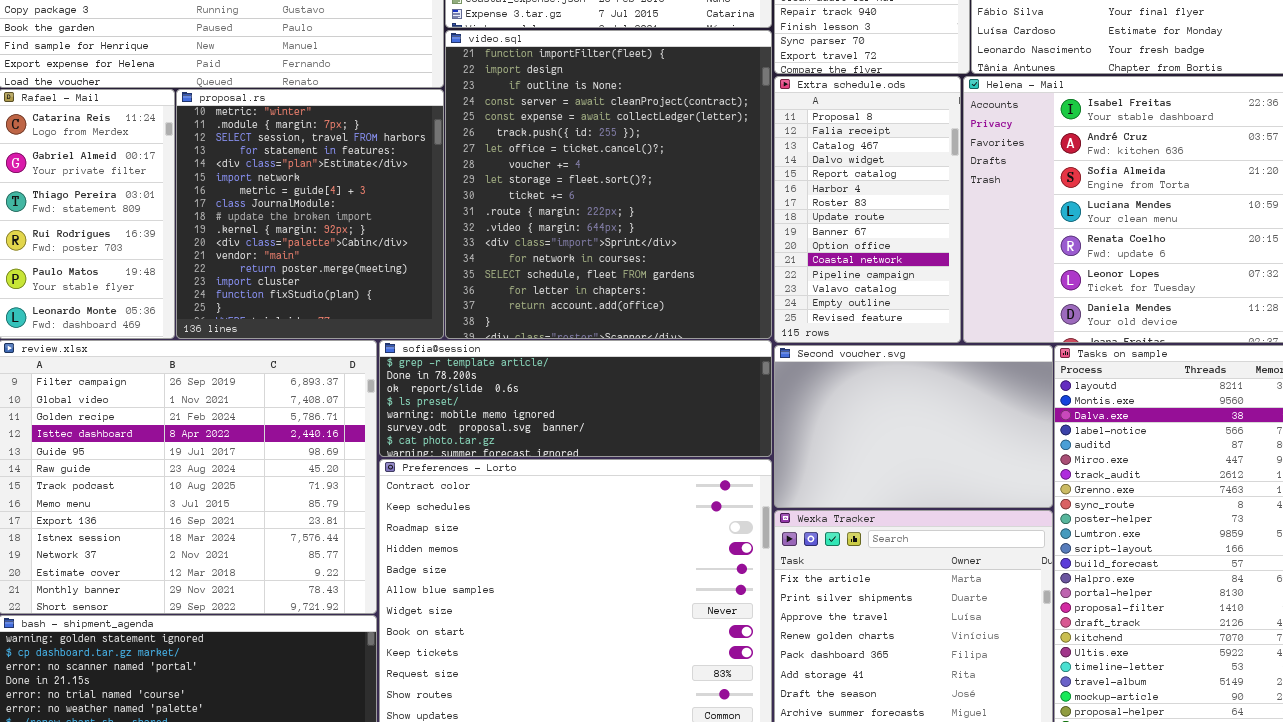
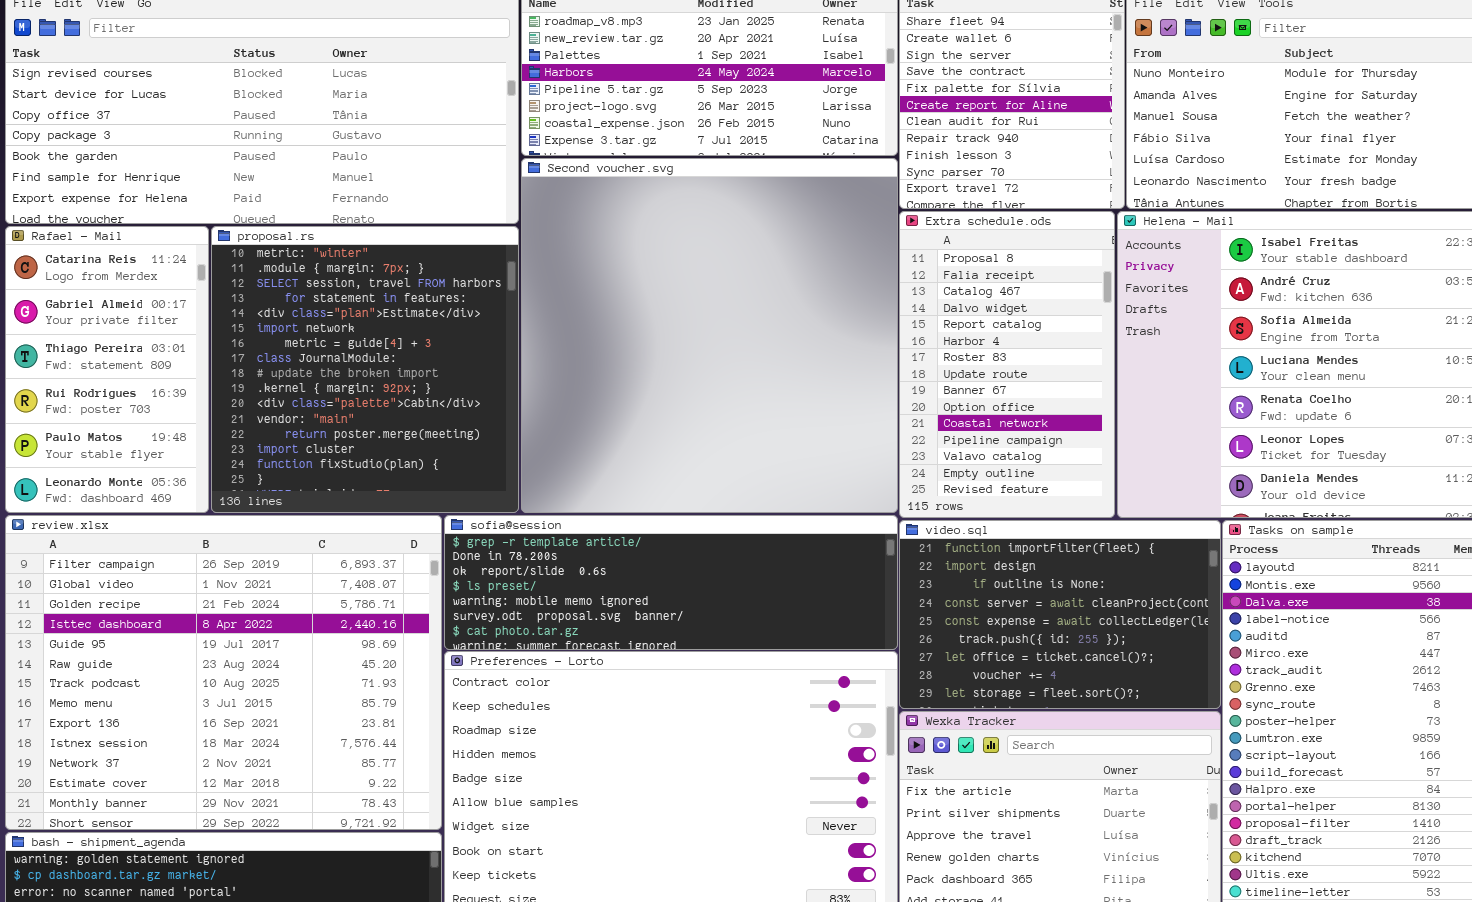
video.sql: [445,30,772,339] -> [899,520,1221,709], moved, resized
Second voucher.svg: [774,345,1053,508] -> [521,158,898,513], moved, resized

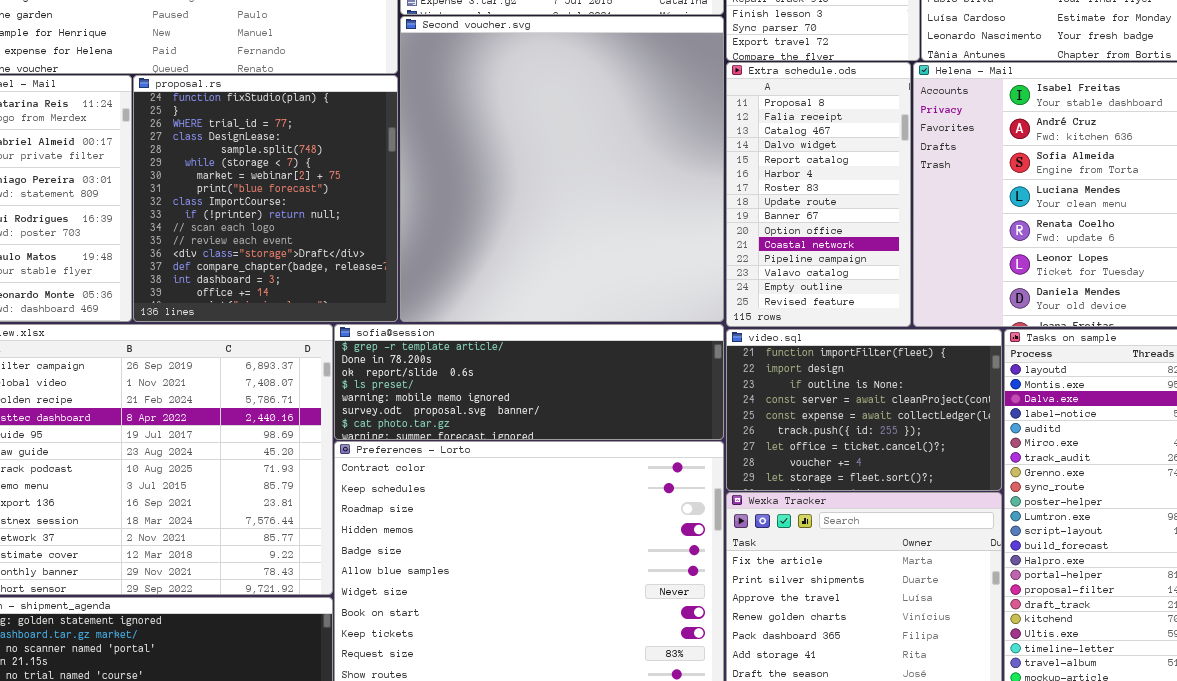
proposal.rs: [211,226,519,513] -> [133,75,398,322], scrolled down 14 rows

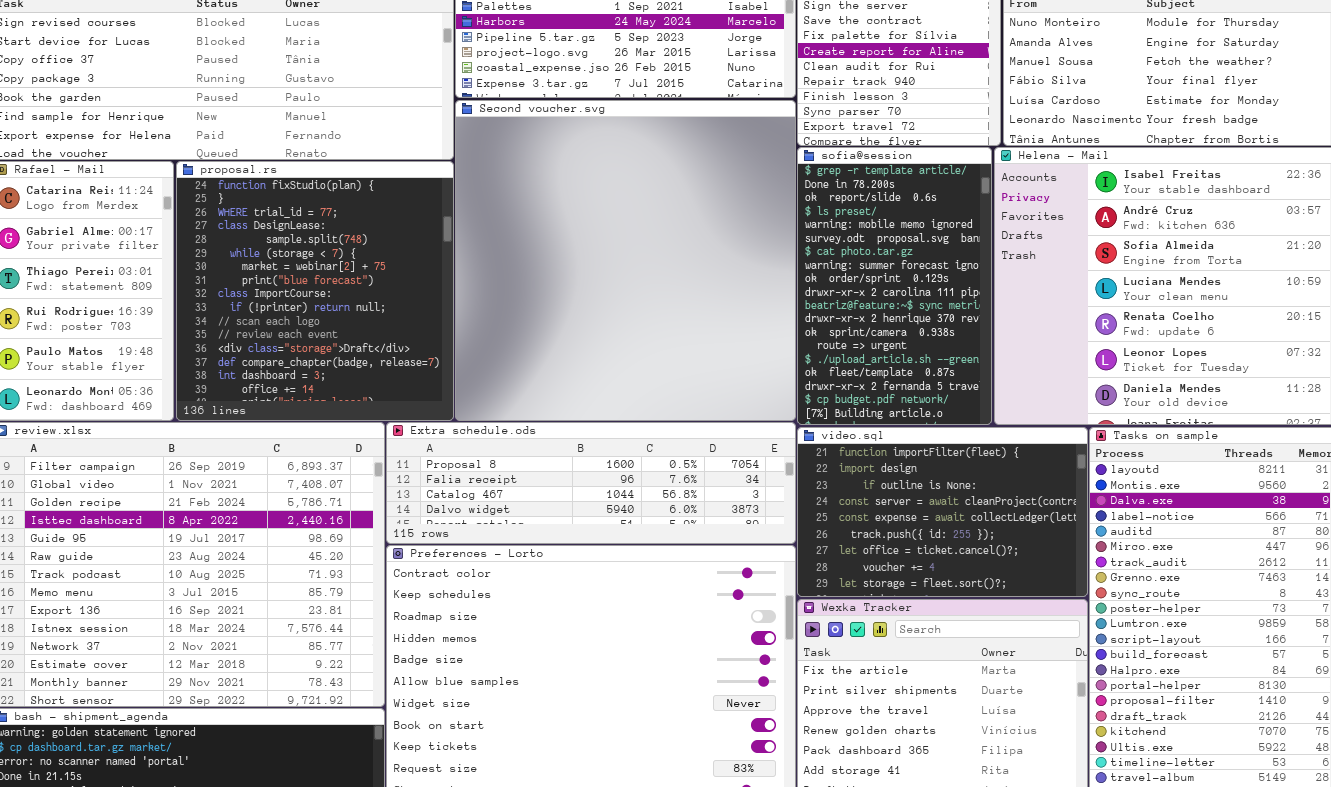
Extra schedule.ods: [726,62,911,327] -> [386,422,796,544], moved, resized
sofia@session: [334,324,724,440] -> [797,147,992,425], moved, resized

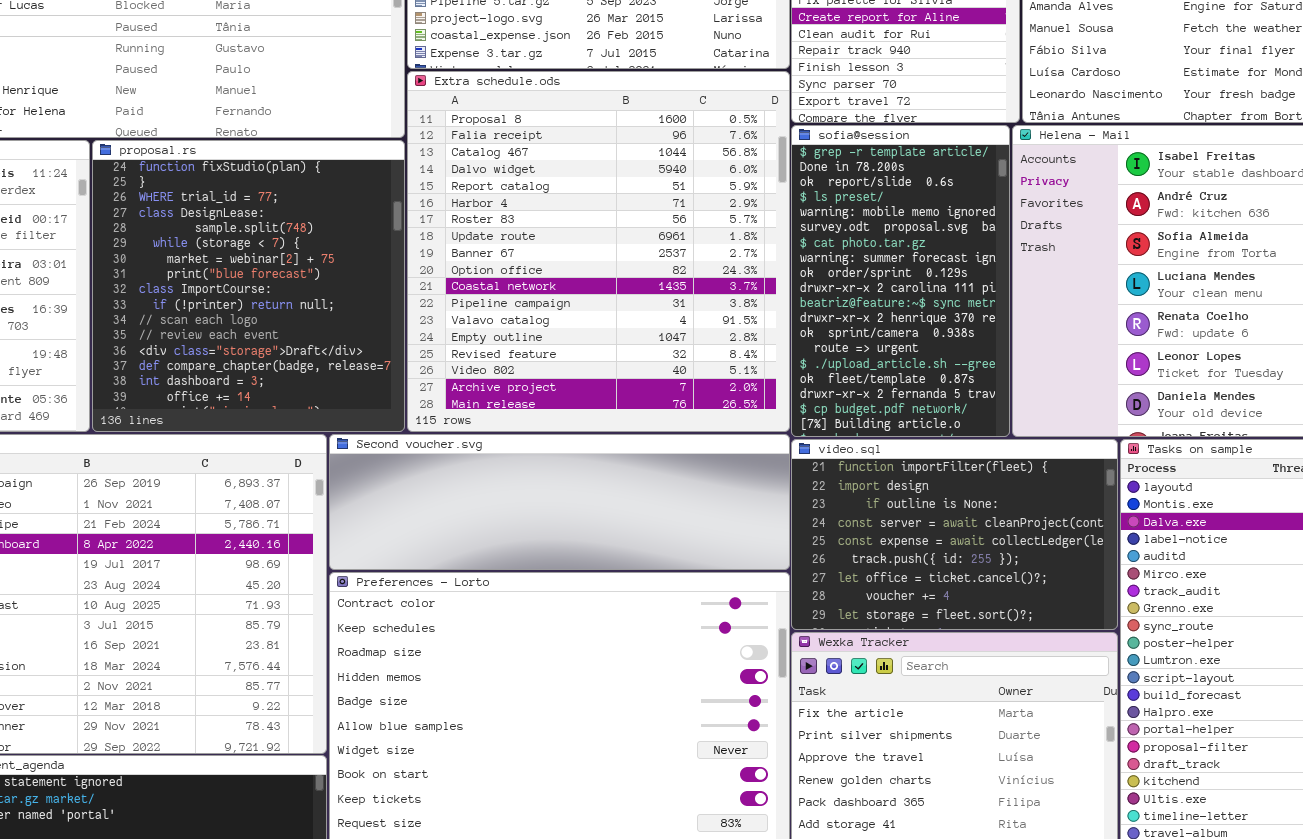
Second voucher.svg: [455,100,796,421] -> [329,434,790,570], moved, resized
Extra schedule.ods: [386,422,796,544] -> [407,71,790,432], moved, resized

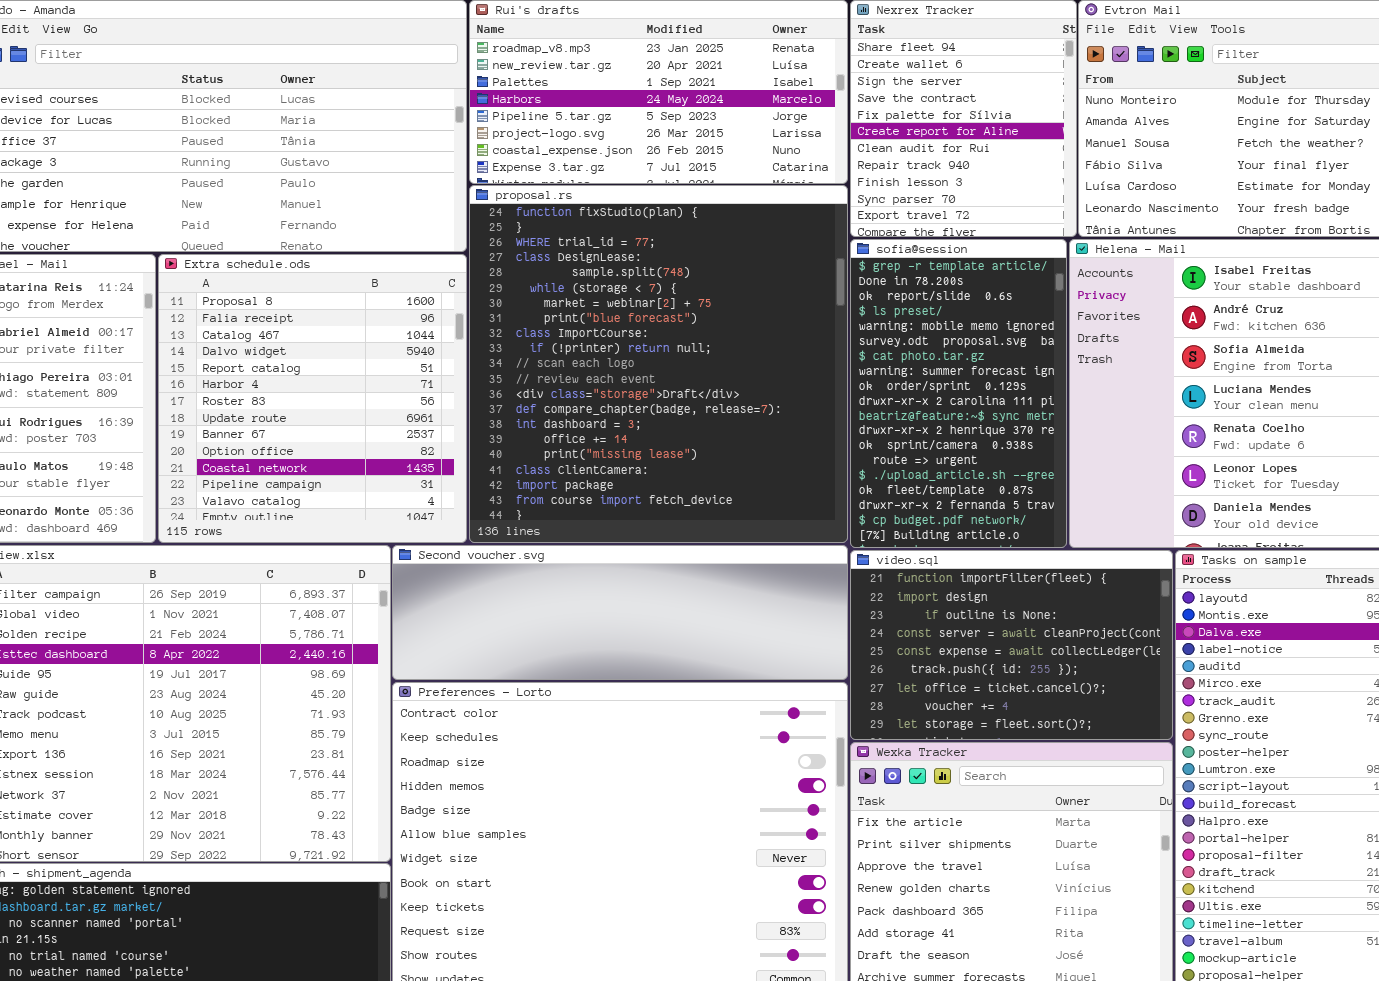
Extra schedule.ods: [407,71,790,432] -> [158,254,467,543], moved, resized
proposal.rs: [92,140,405,432] -> [469,185,848,543], moved, resized

